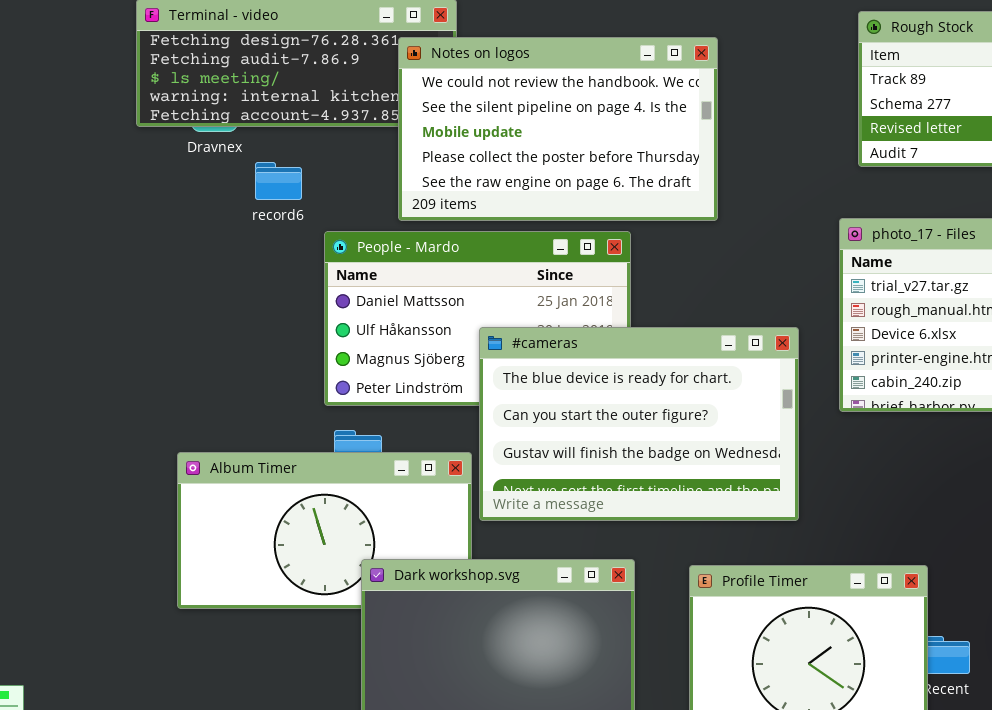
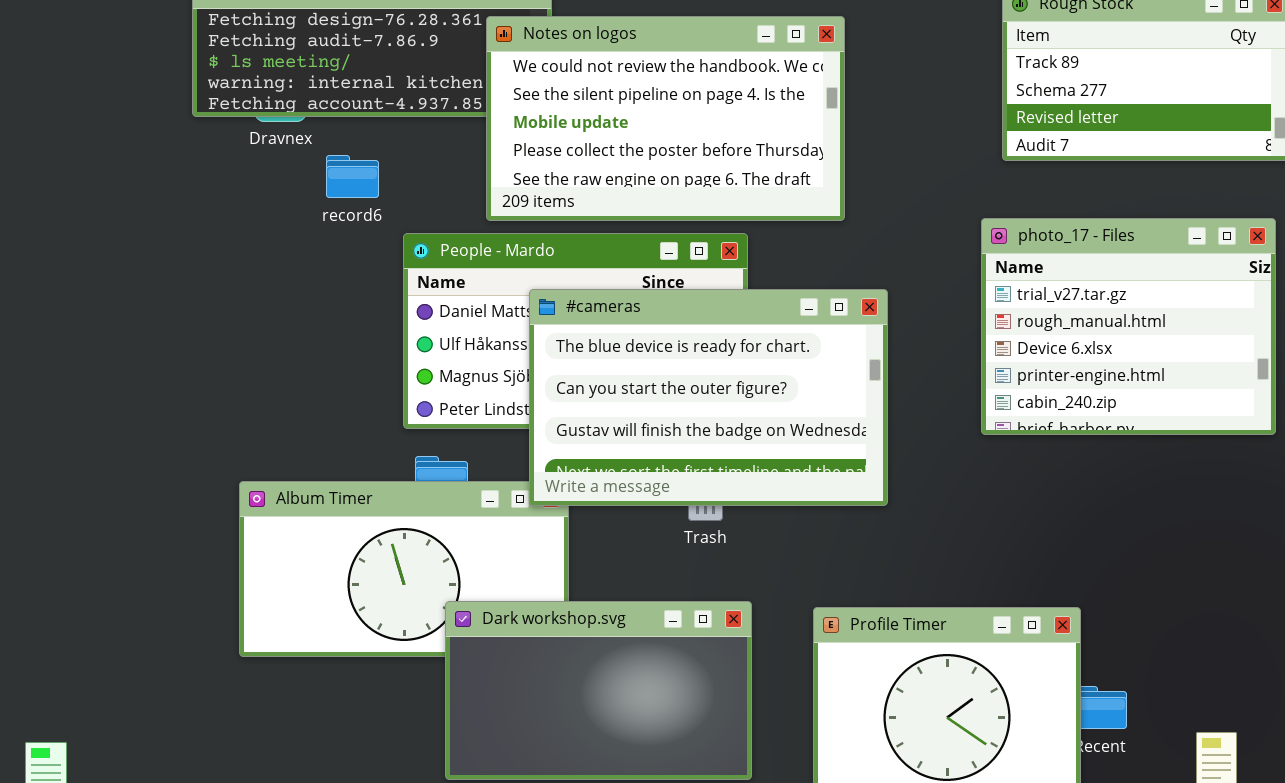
#cameras: [479,327,799,521] -> [529,289,888,506], moved

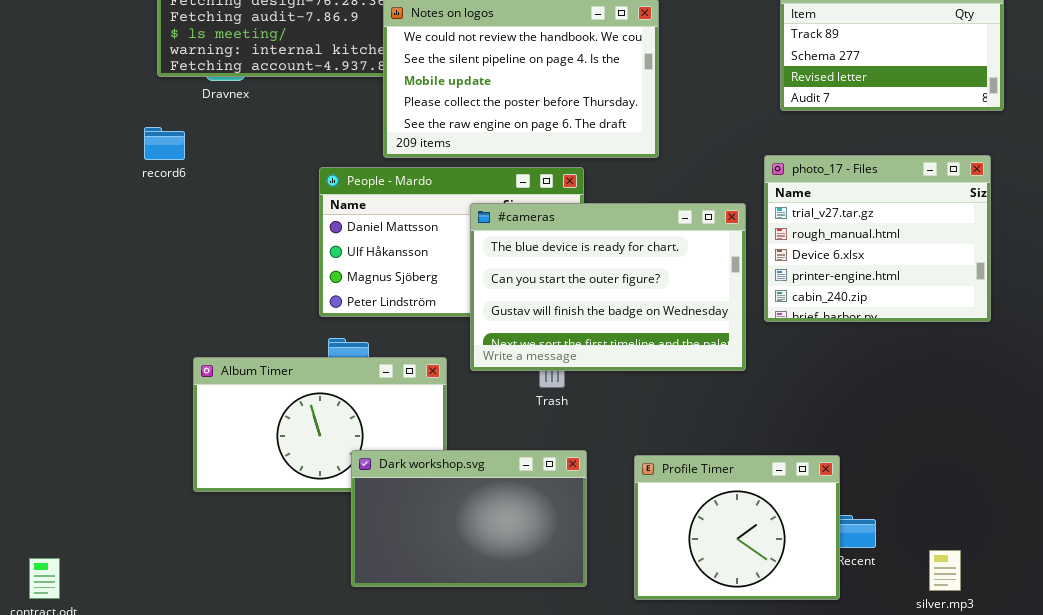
record6: [326,155,379,198] -> [144,127,185,160], moved
#cameras: [529,289,888,506] -> [470,203,746,371], moved

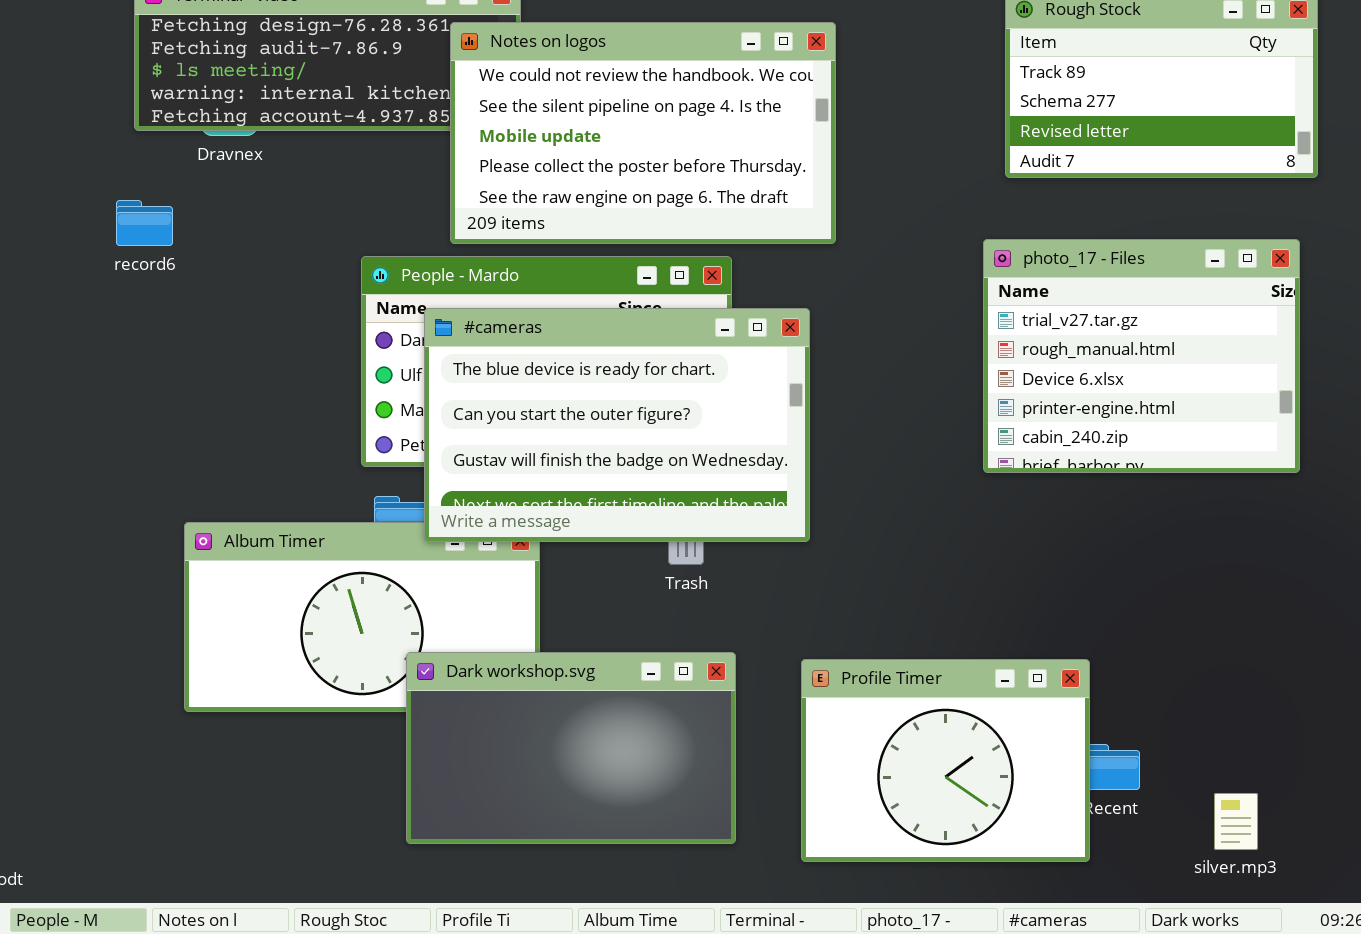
#cameras: [470,203,746,371] -> [424,308,810,542], moved

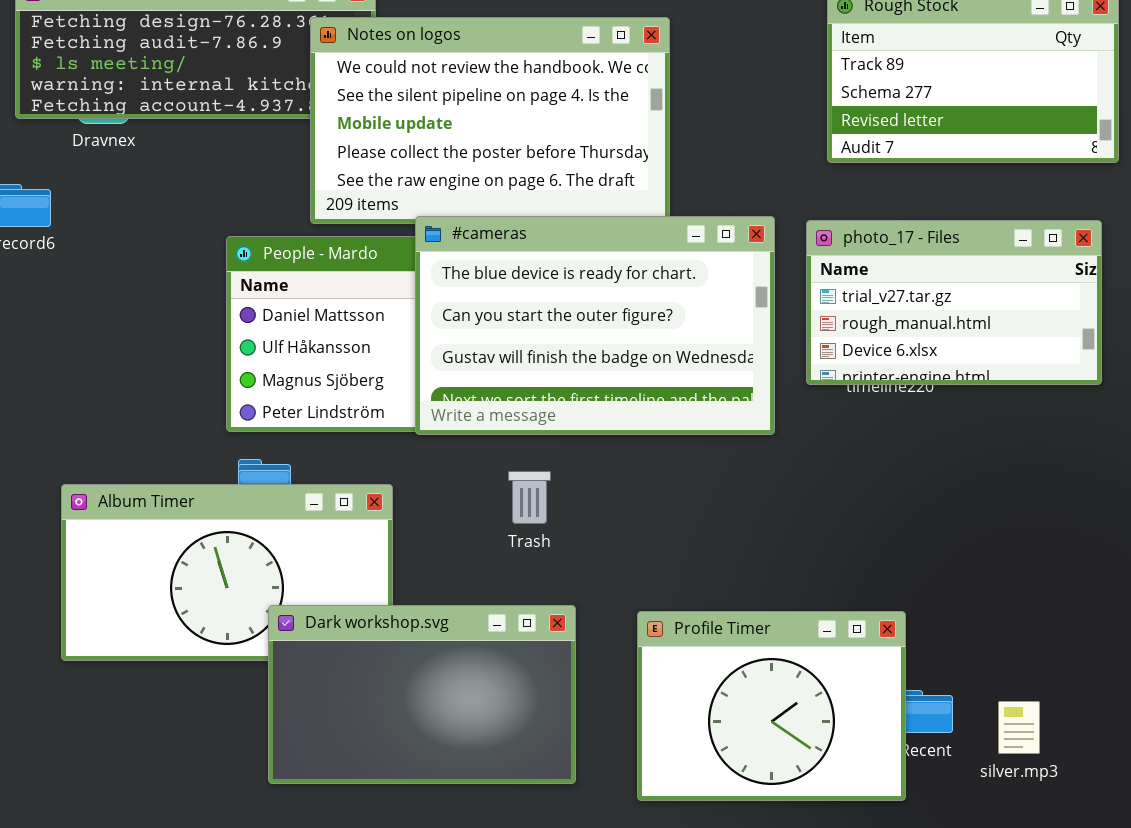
photo_17 - Files: [983,239,1300,473] -> [806,220,1102,385], resized
#cameras: [424,308,810,542] -> [415,216,775,435], moved
silver.mp3: [1214,793,1258,850] -> [998,701,1040,754], moved

